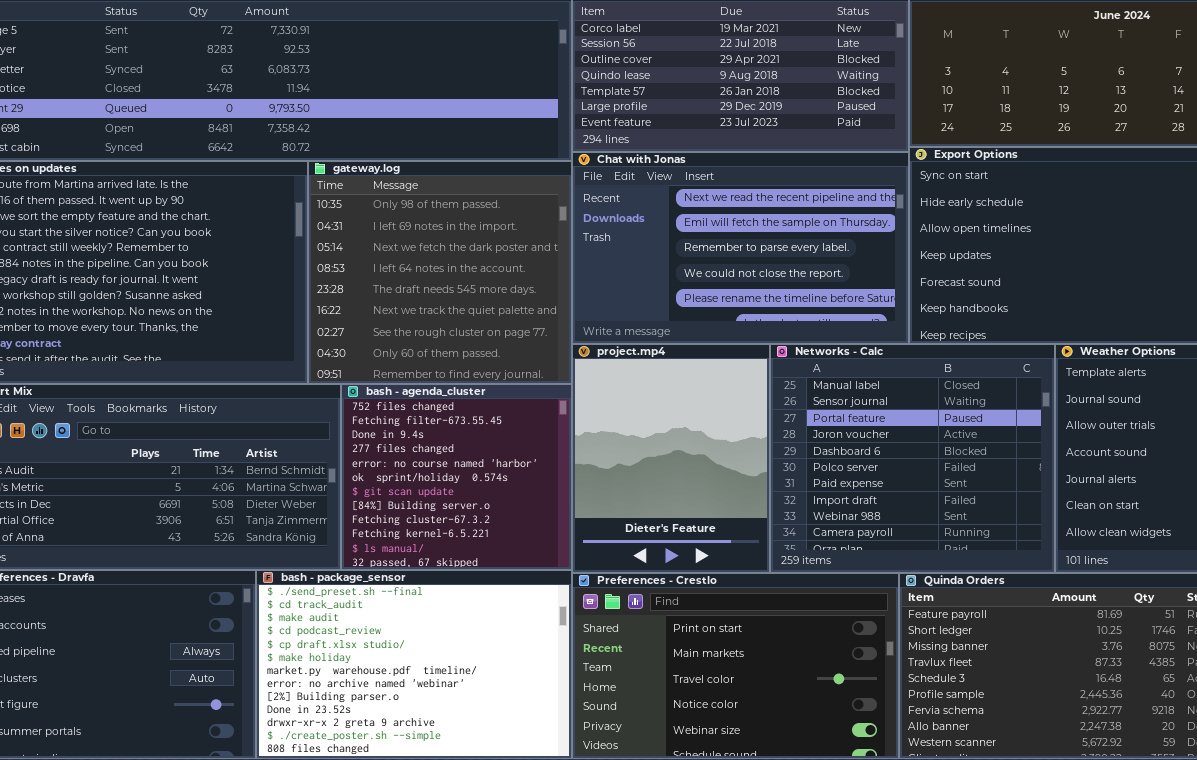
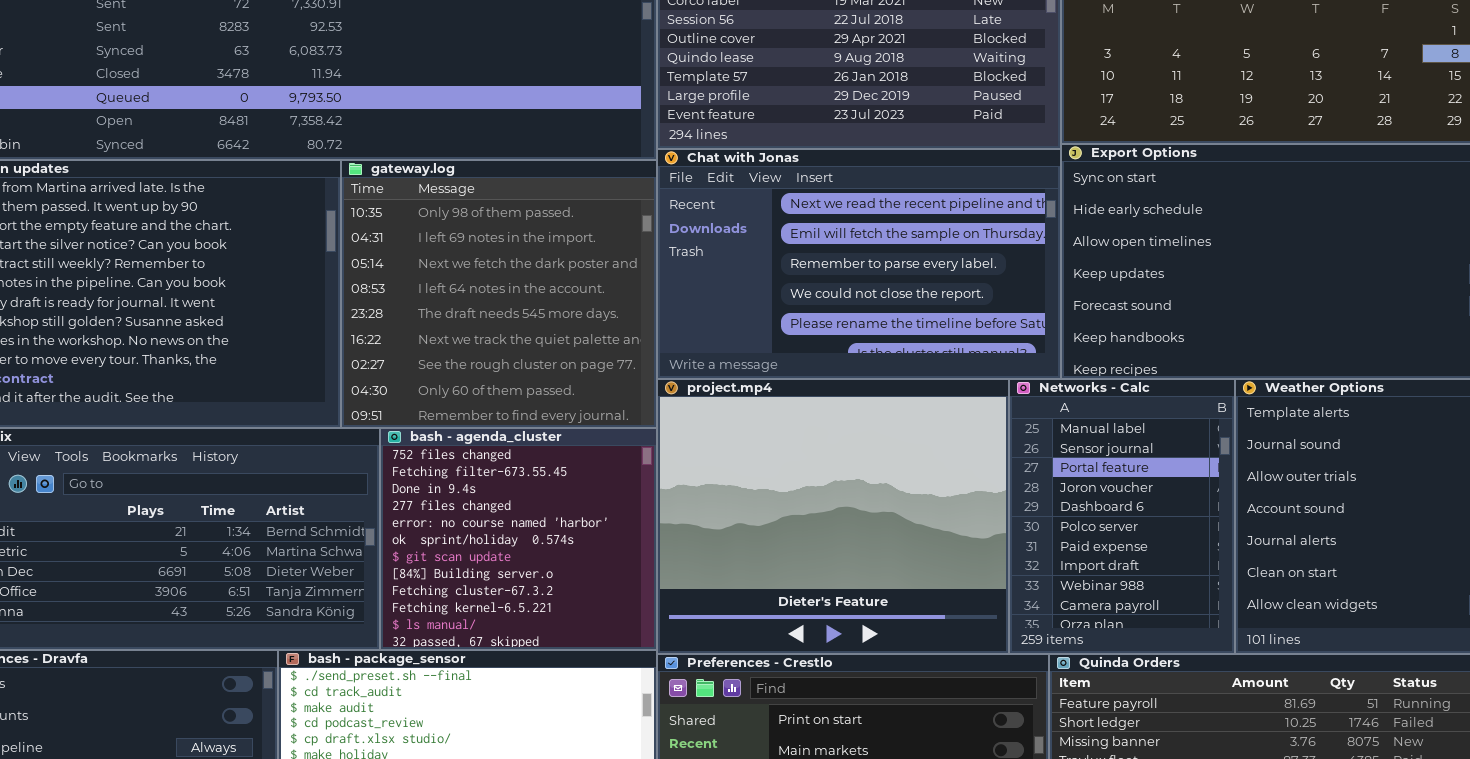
project.mp4: [572,344,770,573] -> [657,379,1009,654], resized
Networks - Calc: [770,344,1055,573] -> [1009,379,1235,654], resized

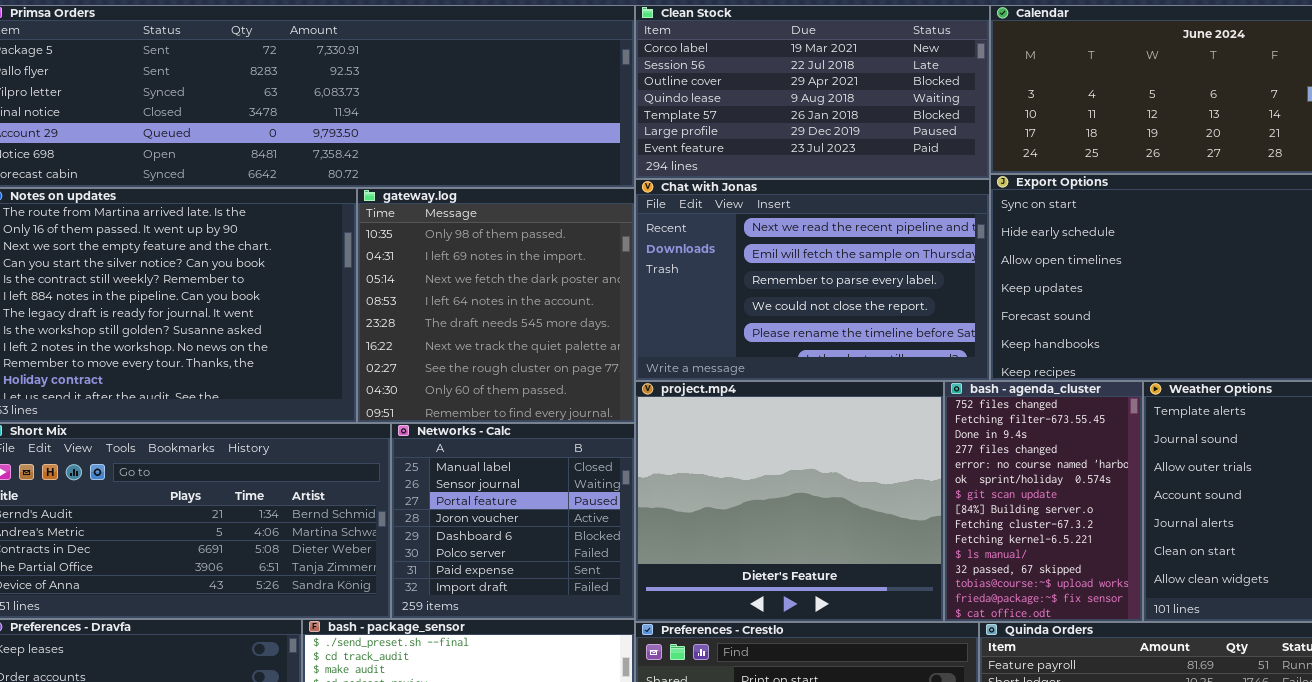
Networks - Calc: [1009,379,1235,654] -> [391,423,635,619], moved, resized
bash - agenda_cluster: [380,428,657,650] -> [944,381,1143,622], moved, resized

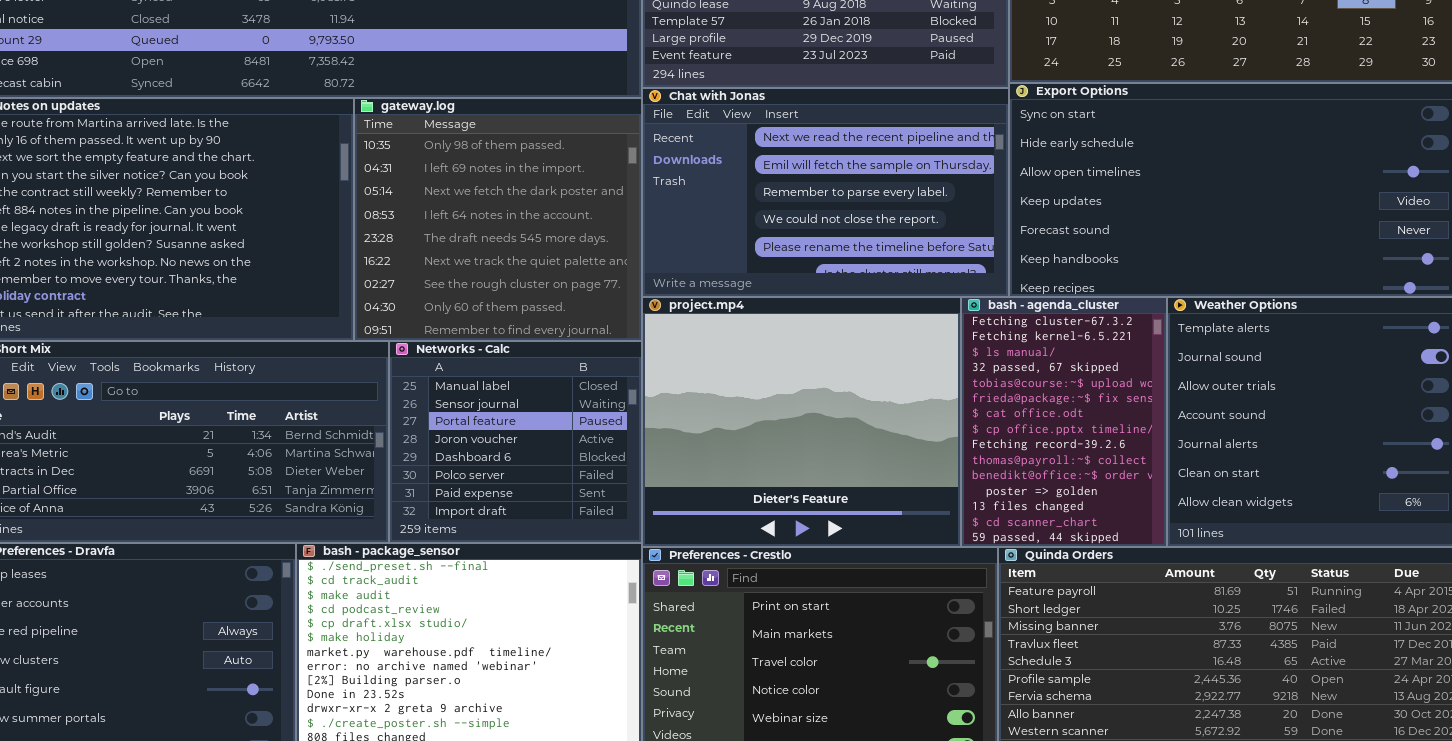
bash - agenda_cluster: [944,381,1143,622] -> [961,297,1167,547], scrolled down 8 rows

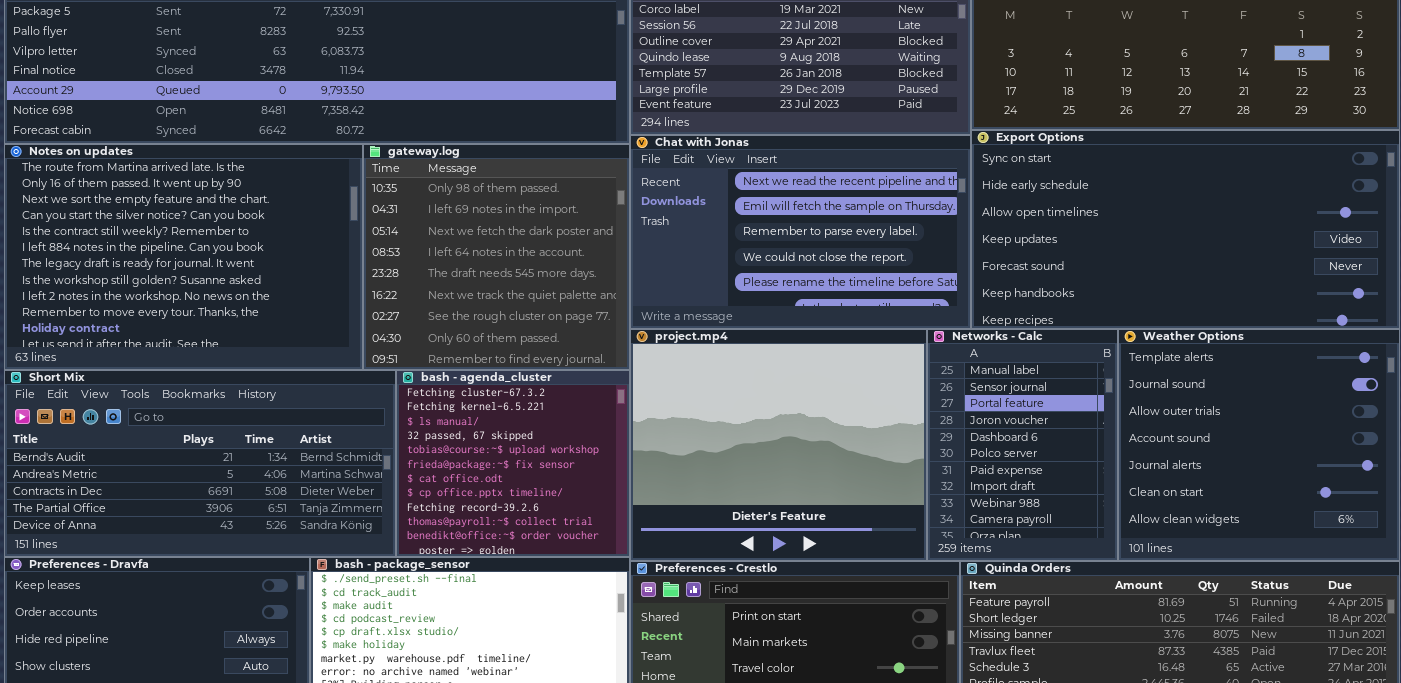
bash - agenda_cluster: [961,297,1167,547] -> [396,370,630,557], moved, resized
Networks - Calc: [389,341,642,543] -> [927,329,1118,561], moved, resized

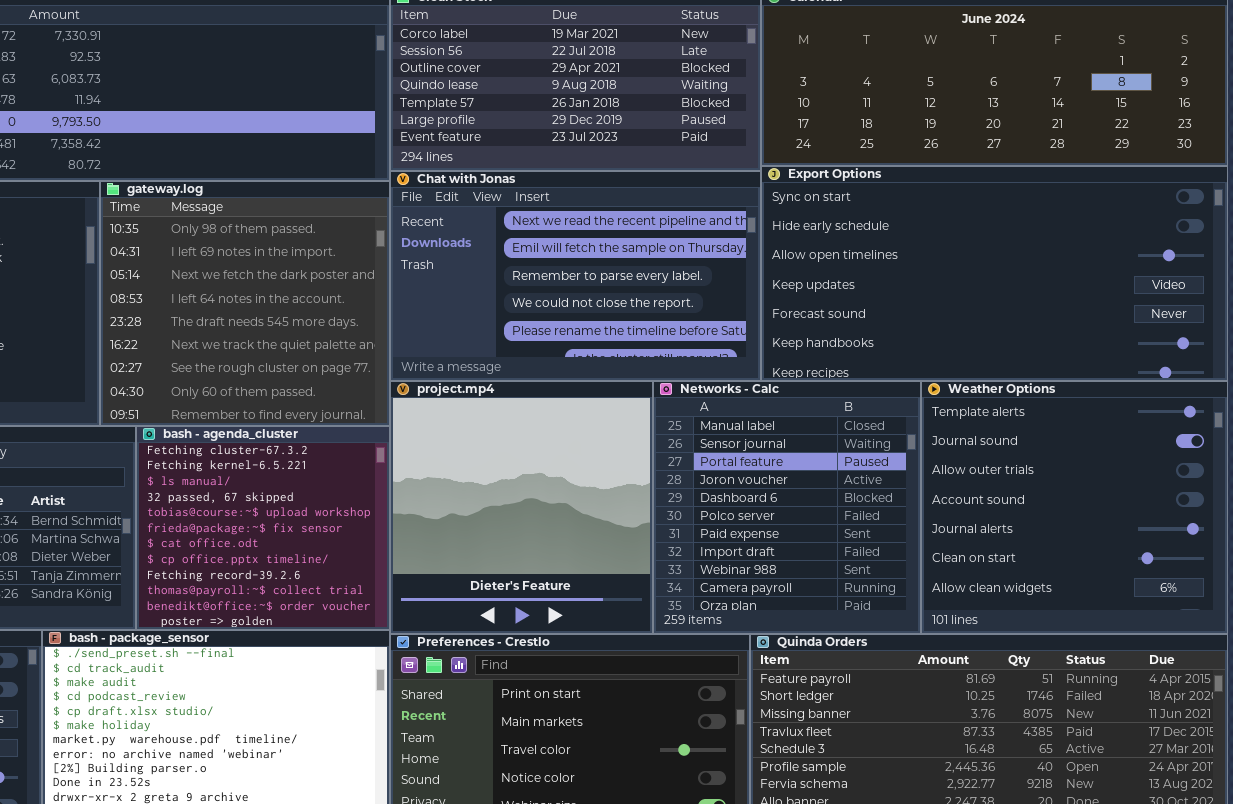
project.mp4: [630,329,927,561] -> [390,381,653,634], resized
Networks - Calc: [927,329,1118,561] -> [653,381,921,634], resized

